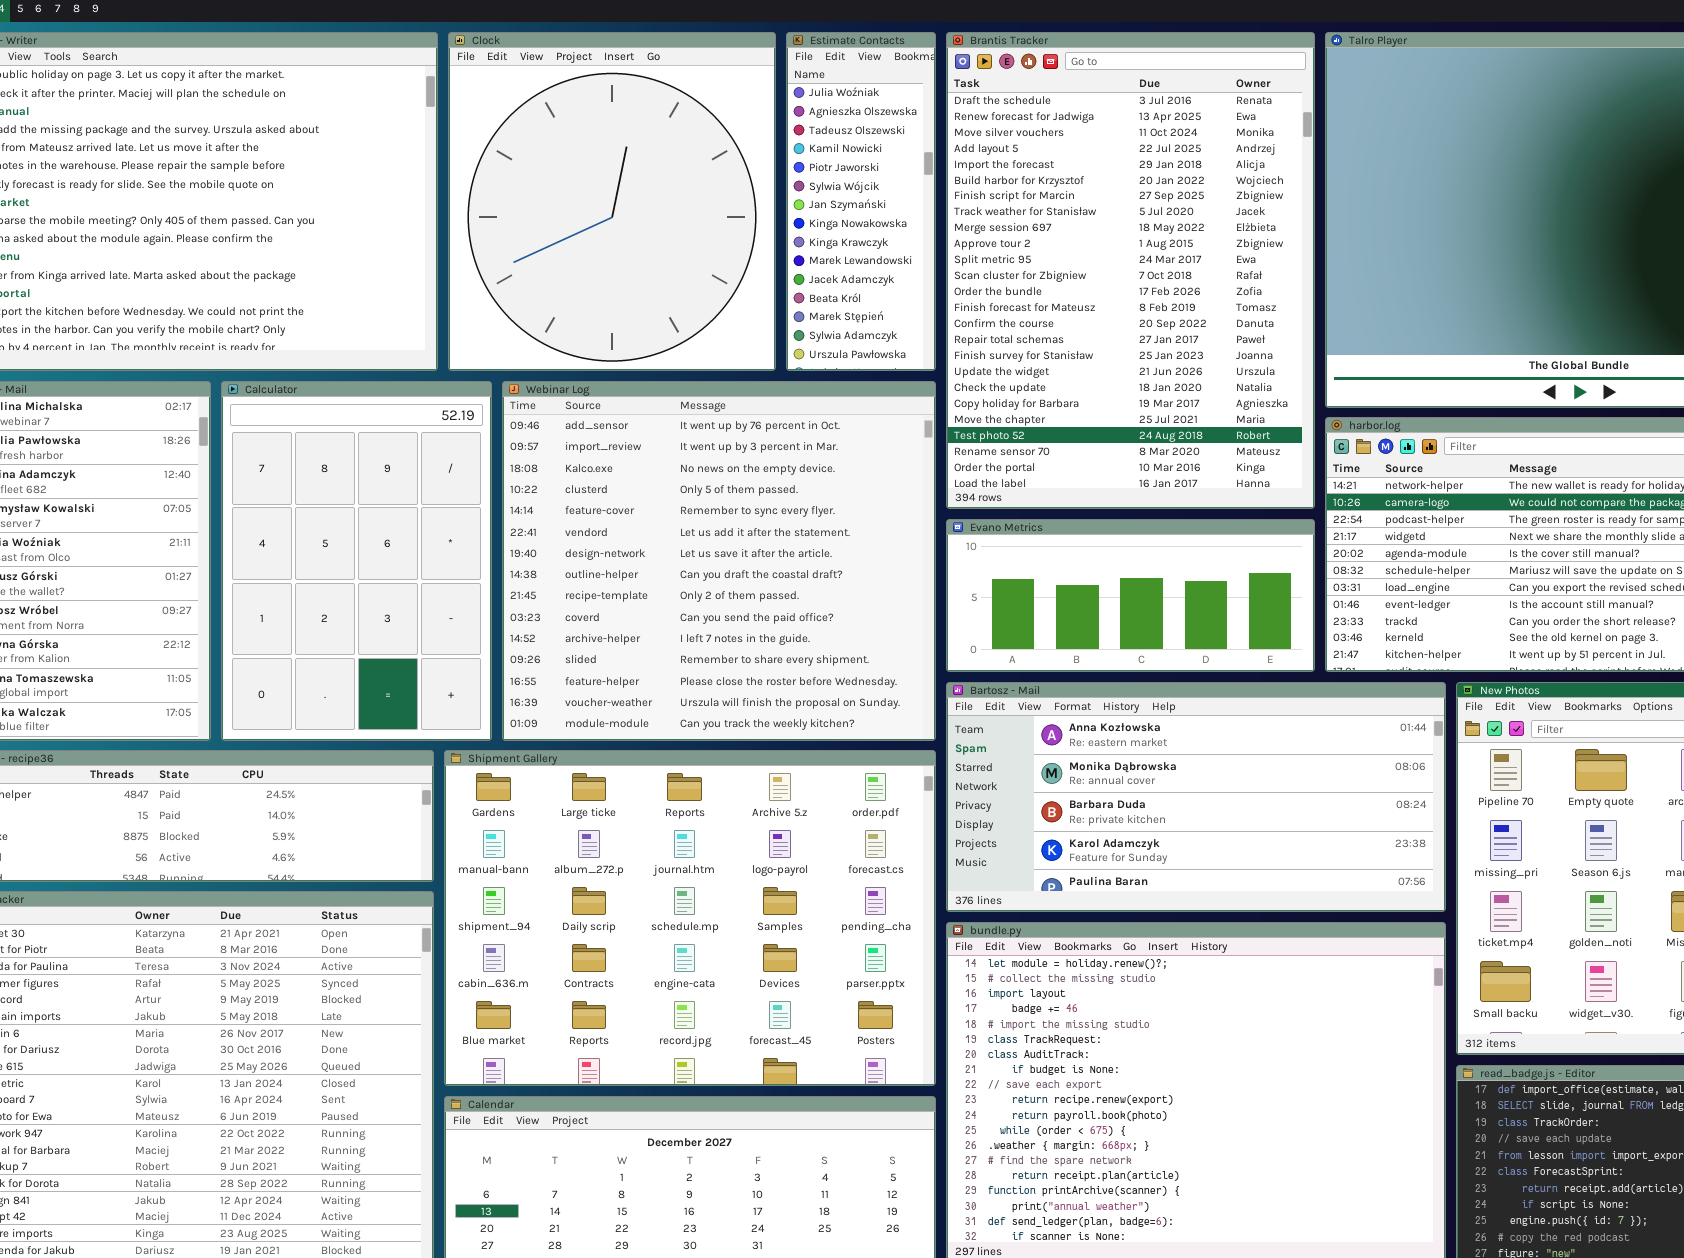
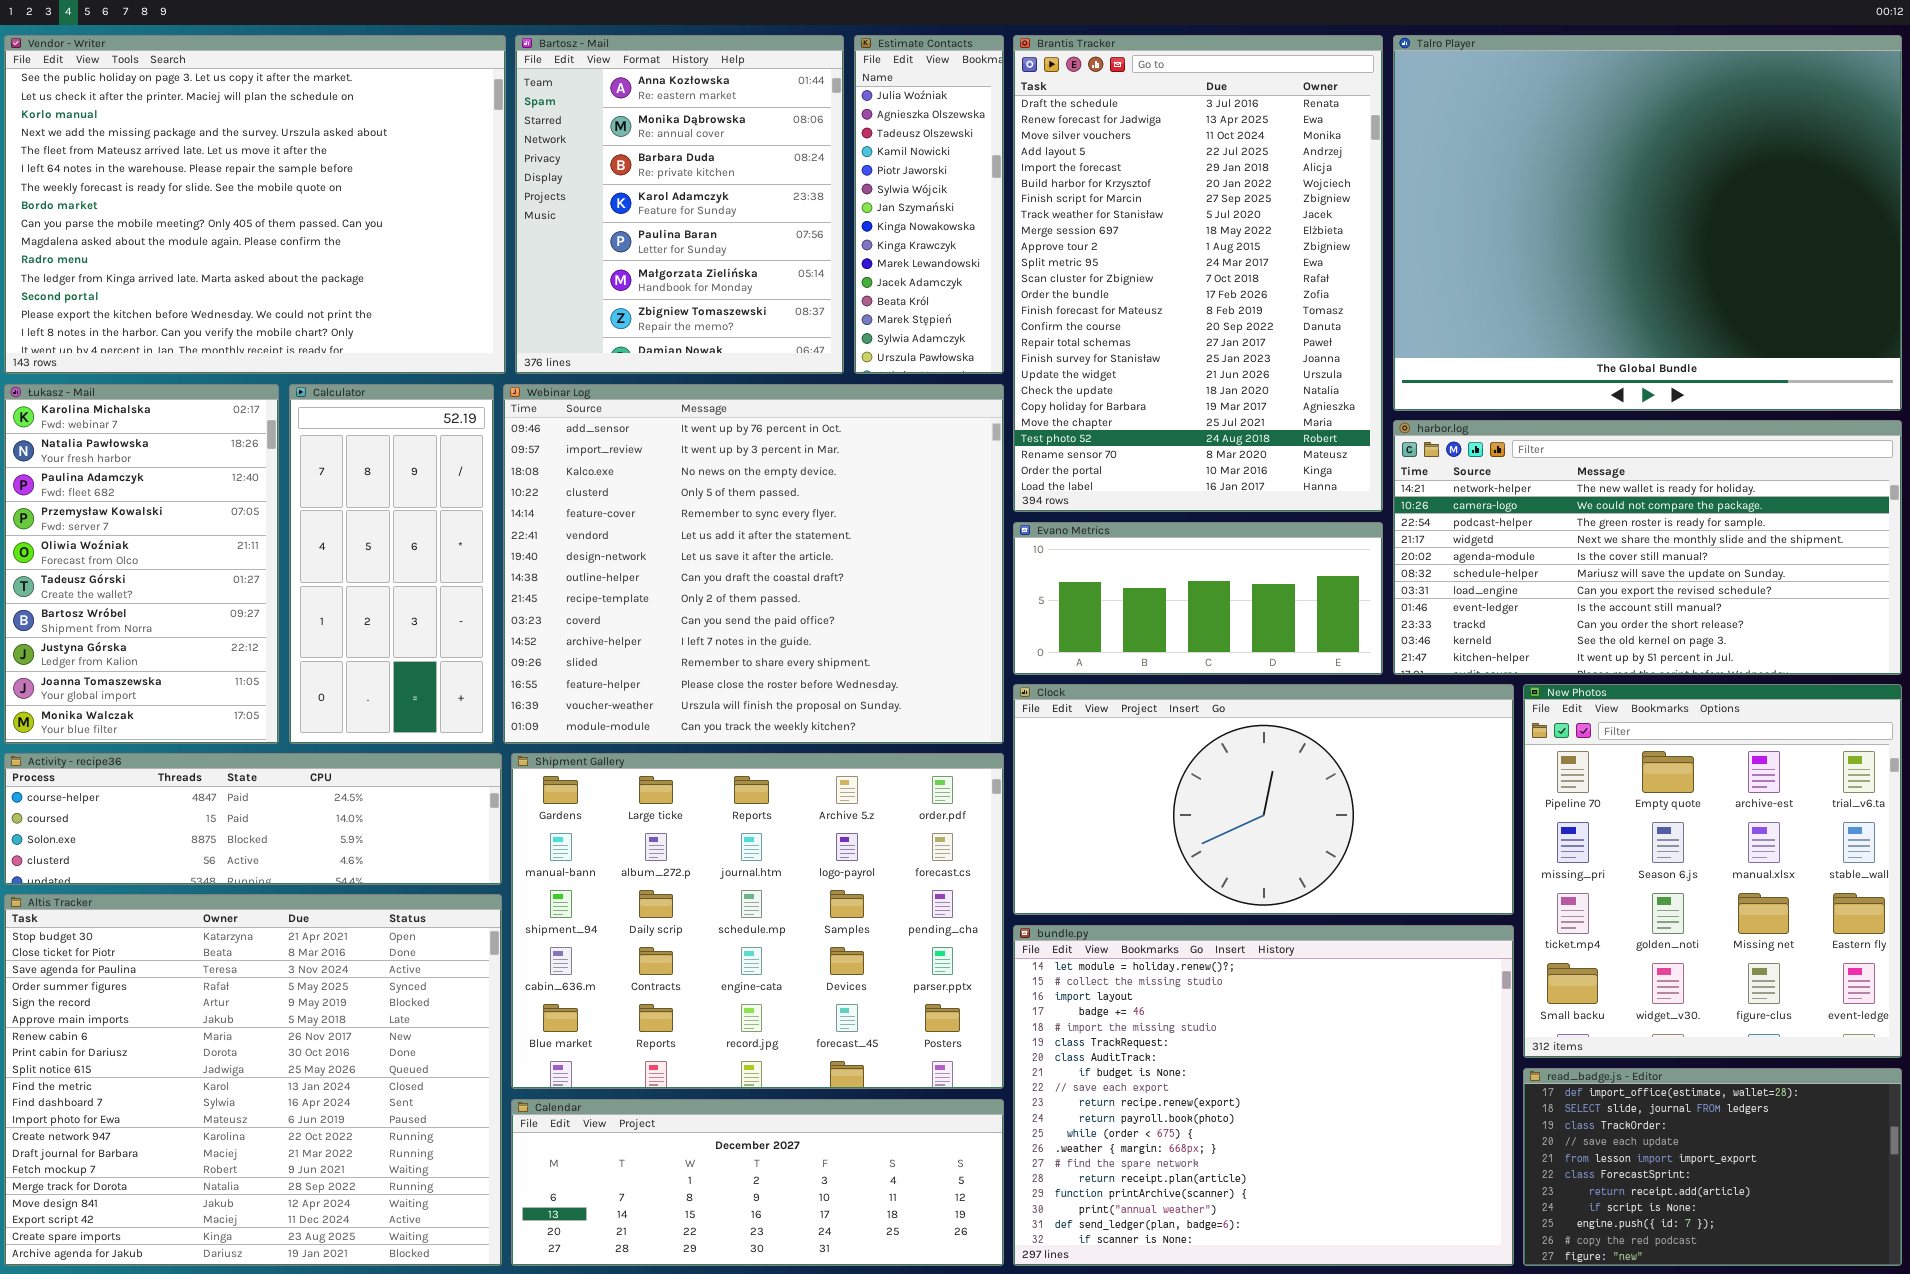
Clock: [448,32,776,371] -> [1013,684,1514,915], moved, resized
Calculator: [221,381,492,741] -> [289,384,494,744], resized
Webinar Log: [502,381,936,741] -> [503,384,1004,744], resized
Bartosz - Mail: [946,682,1446,912] -> [515,35,844,374], moved, resized

